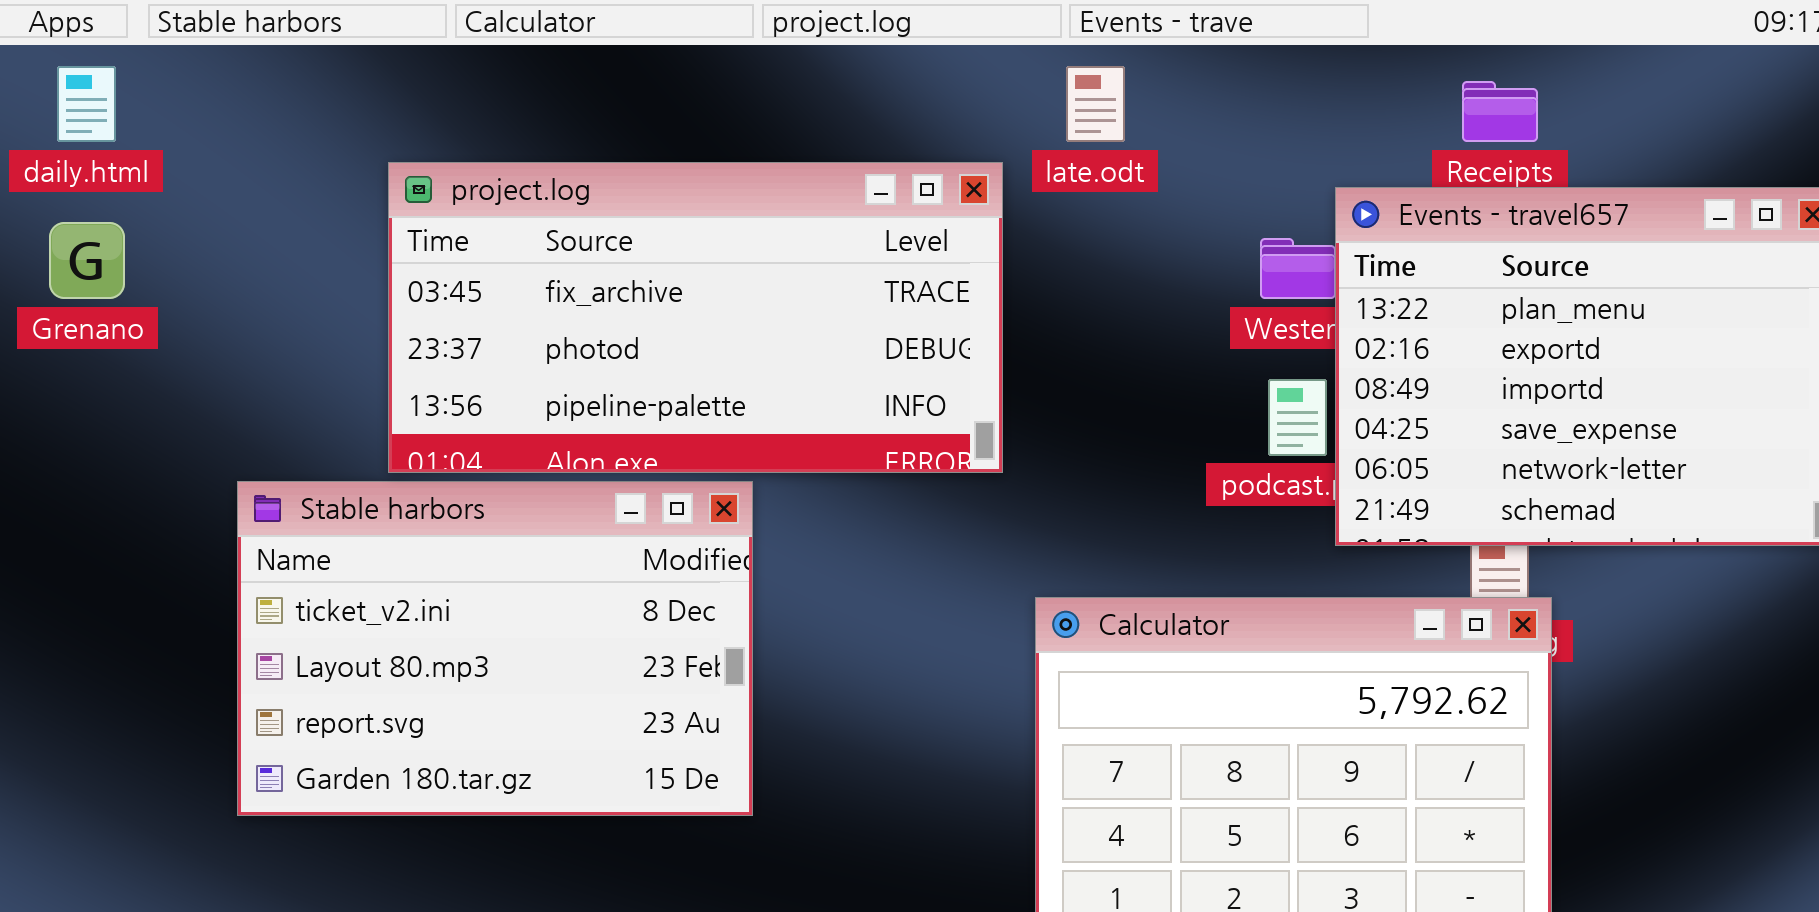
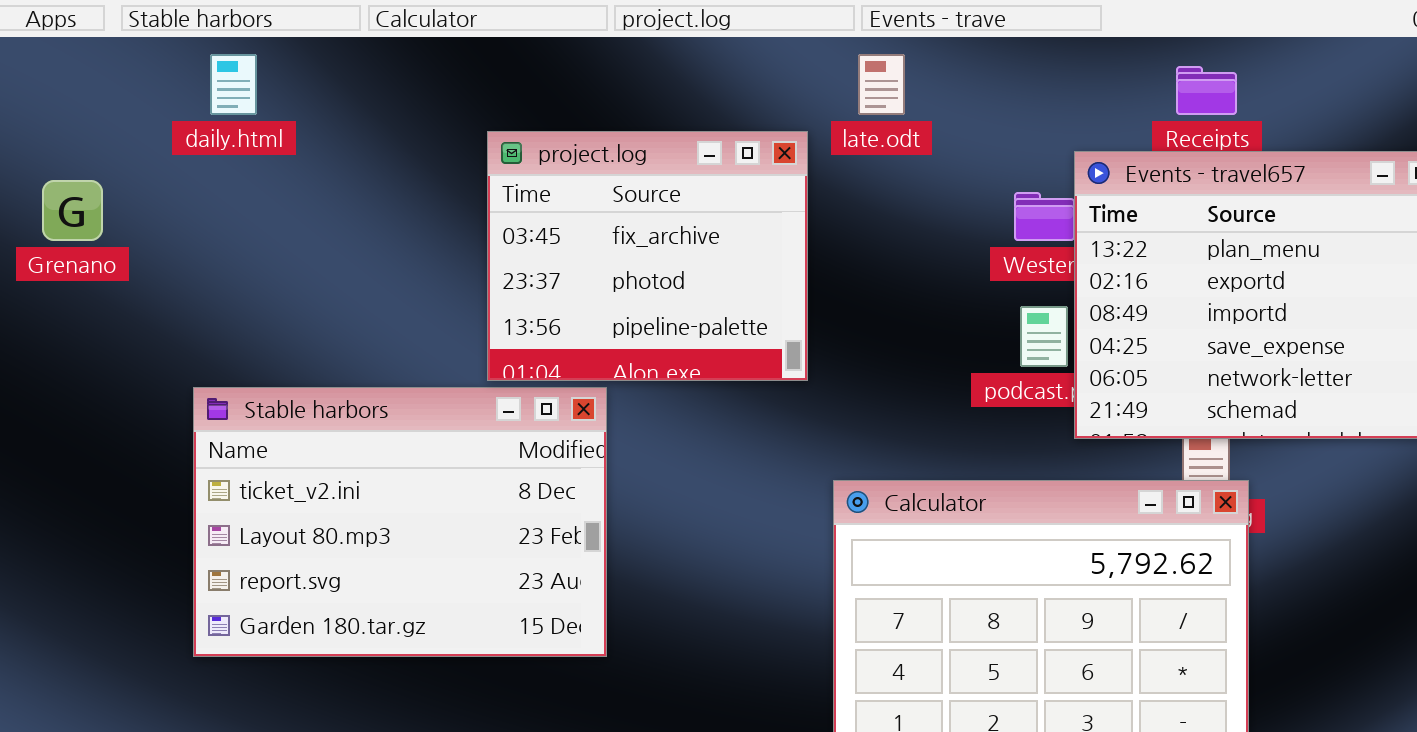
daily.html: [57,66,116,142] -> [210,54,257,115], moved
project.log: [388,162,1003,473] -> [487,131,808,381], resized

